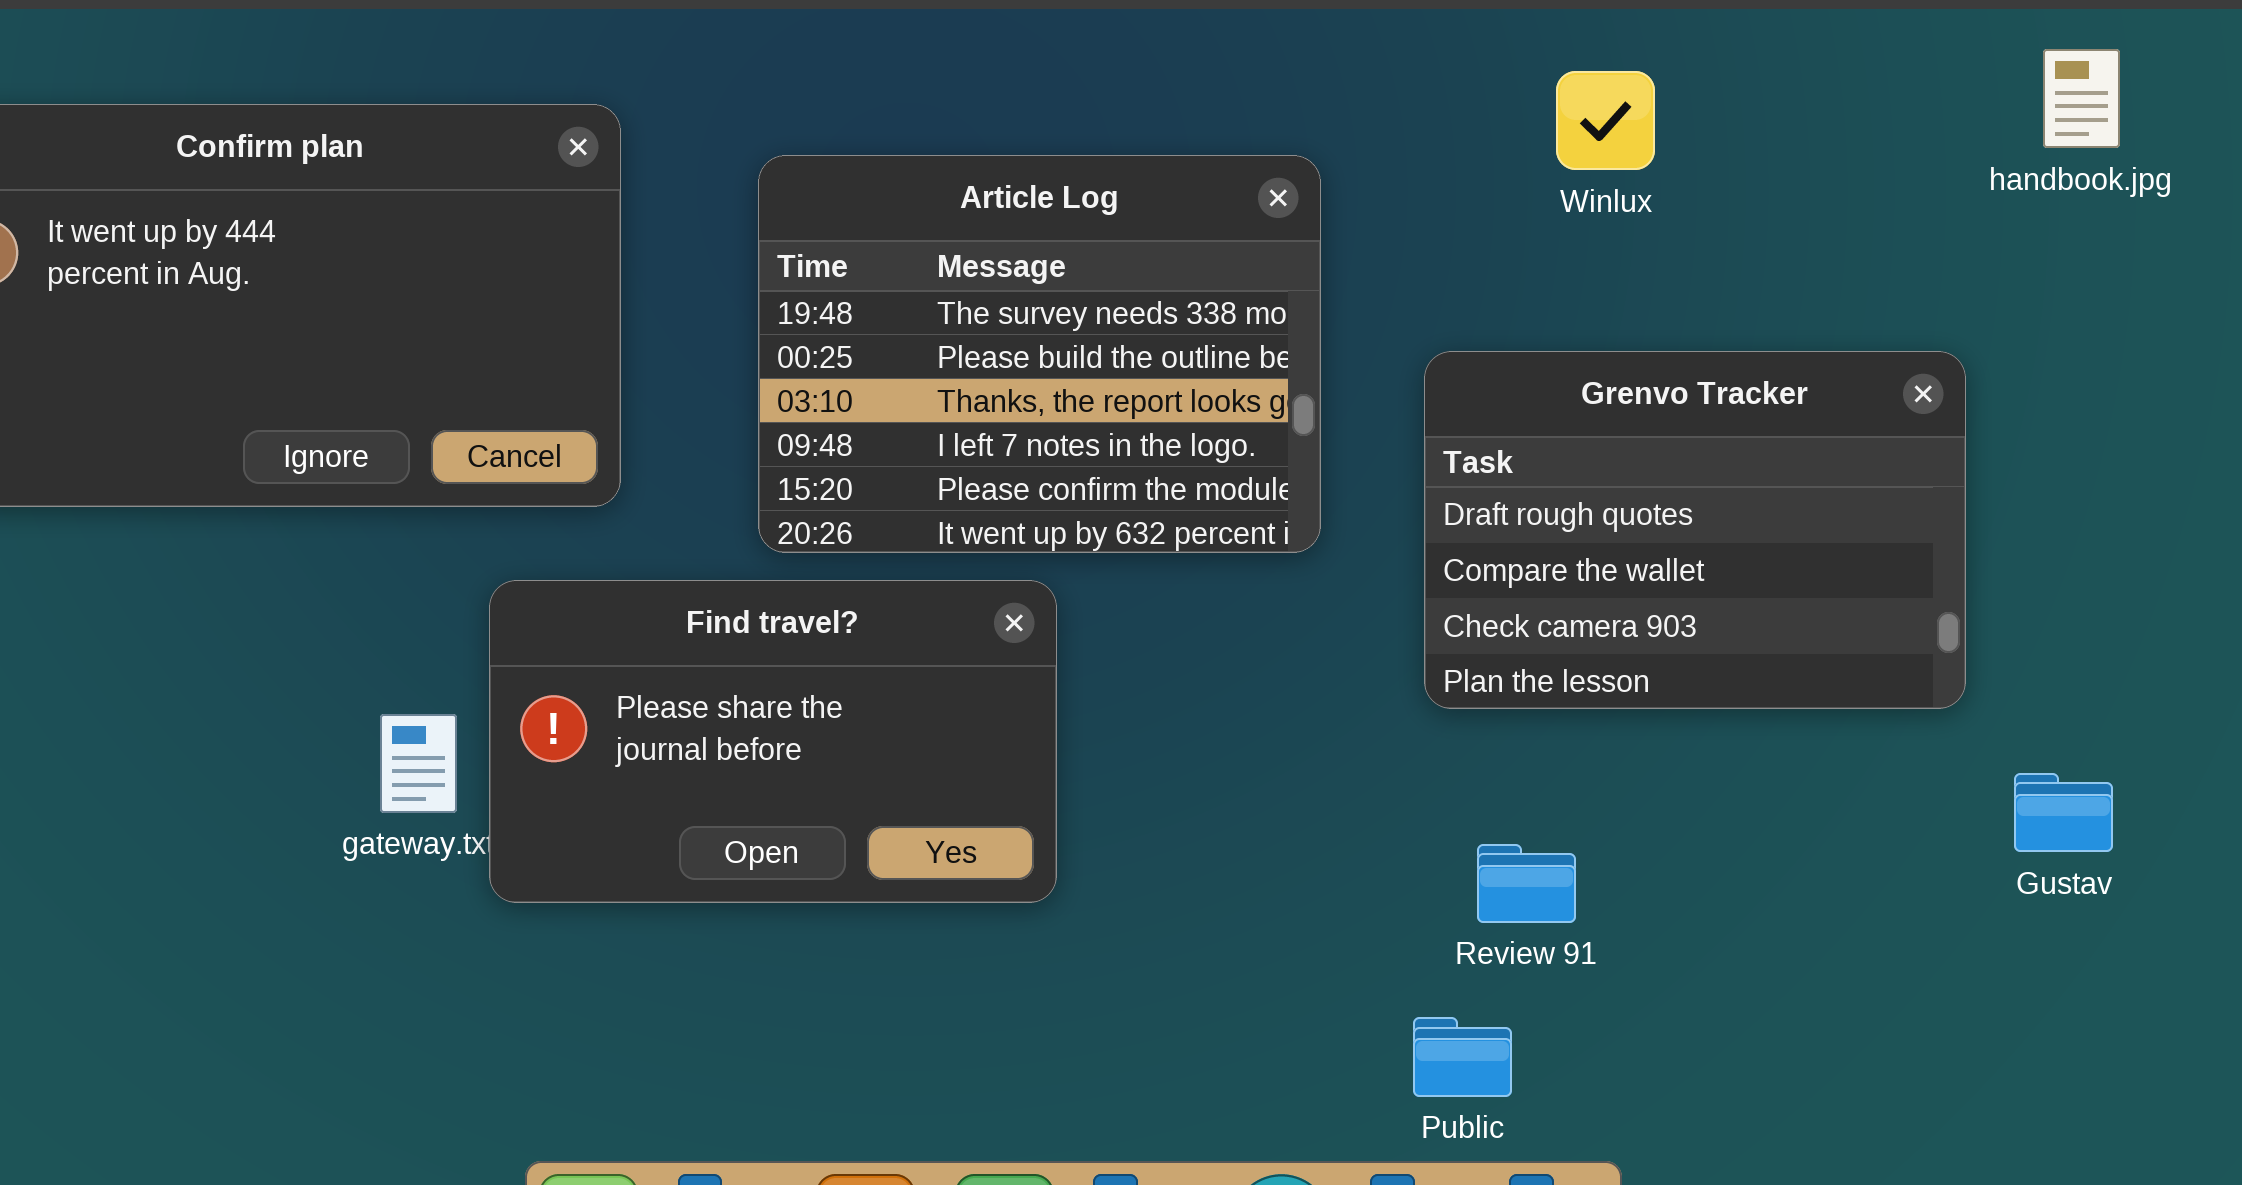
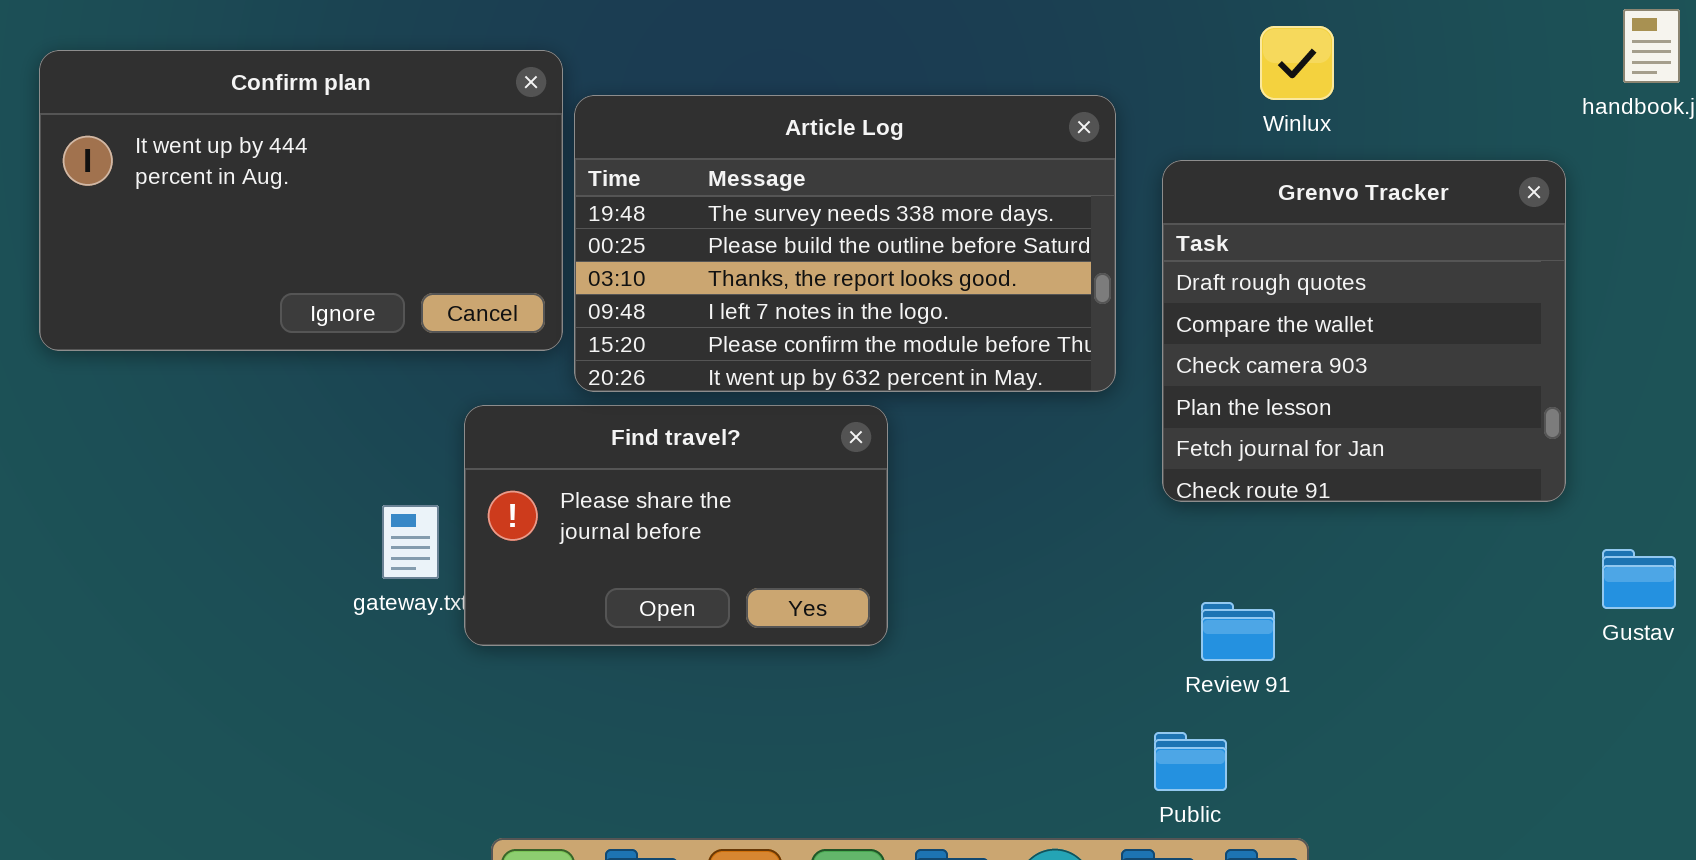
Article Log: [758,155,1321,553] -> [574,95,1116,392], moved, resized
Grenvo Tracker: [1424,351,1966,709] -> [1162,160,1566,502], resized

